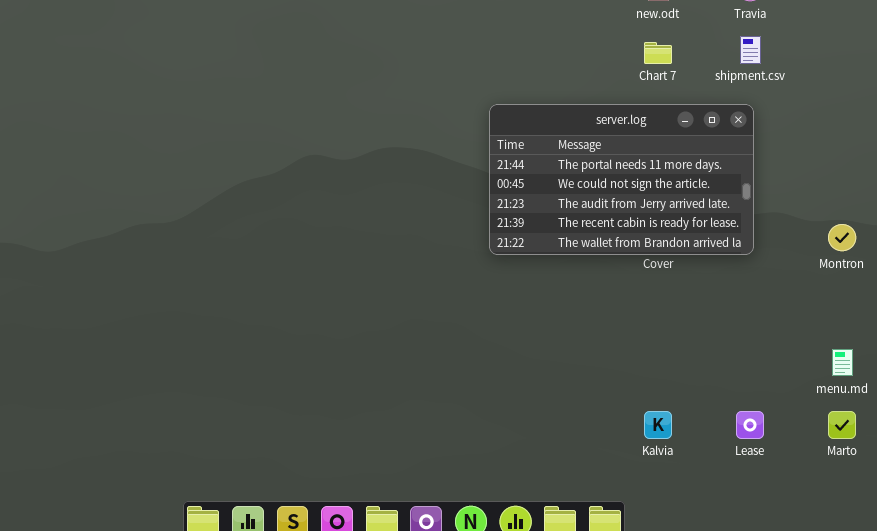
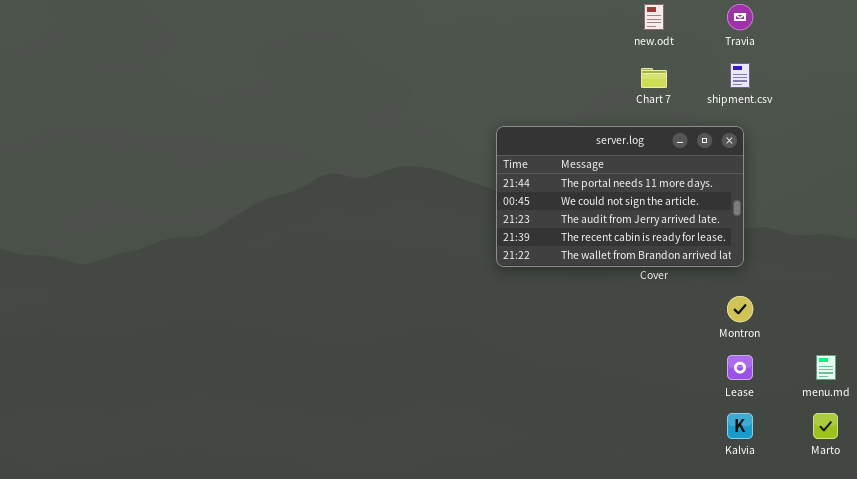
Montron: [828,224,856,251] -> [727,296,753,322], moved
Kalvia: [644,411,672,439] -> [727,413,753,439], moved
Lease: [736,411,764,439] -> [727,355,753,380], moved

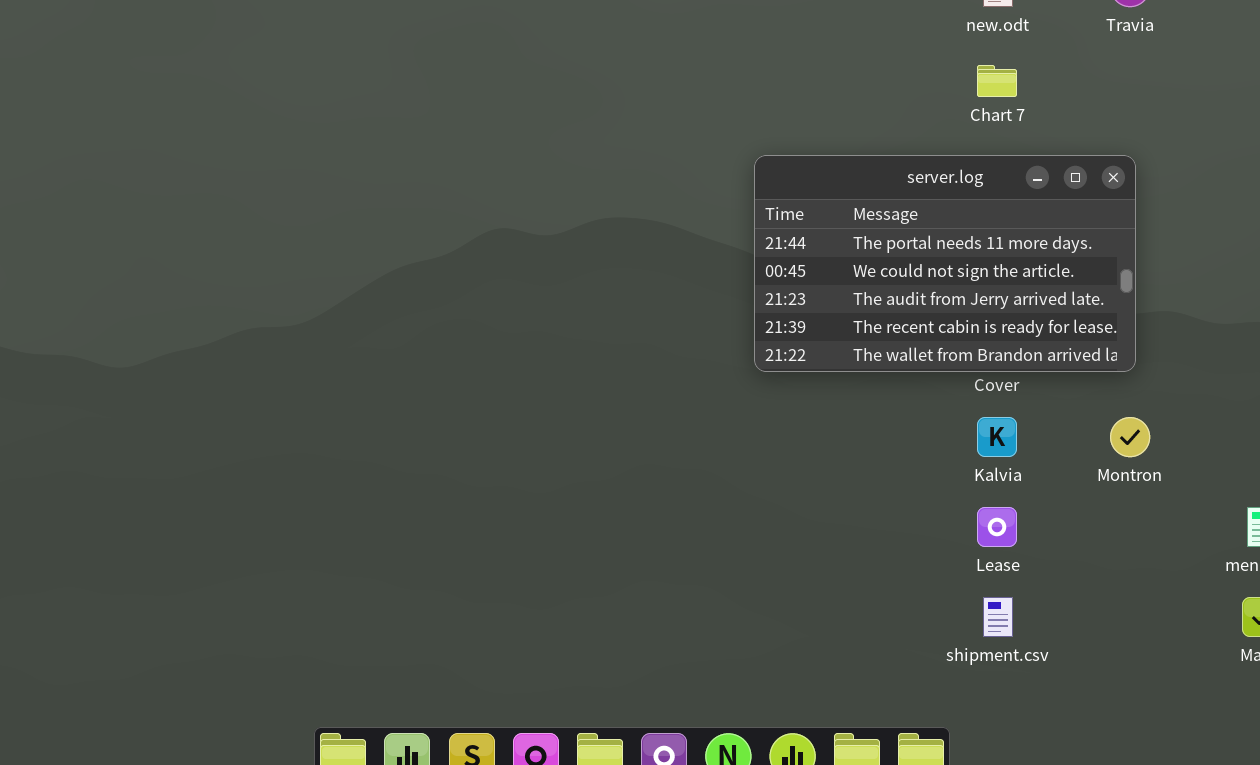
shipment.csv: [730,63,750,88] -> [983,597,1013,637], moved
Lease: [727,355,753,380] -> [977,507,1017,547], moved
Kalvia: [727,413,753,439] -> [977,417,1017,457], moved

